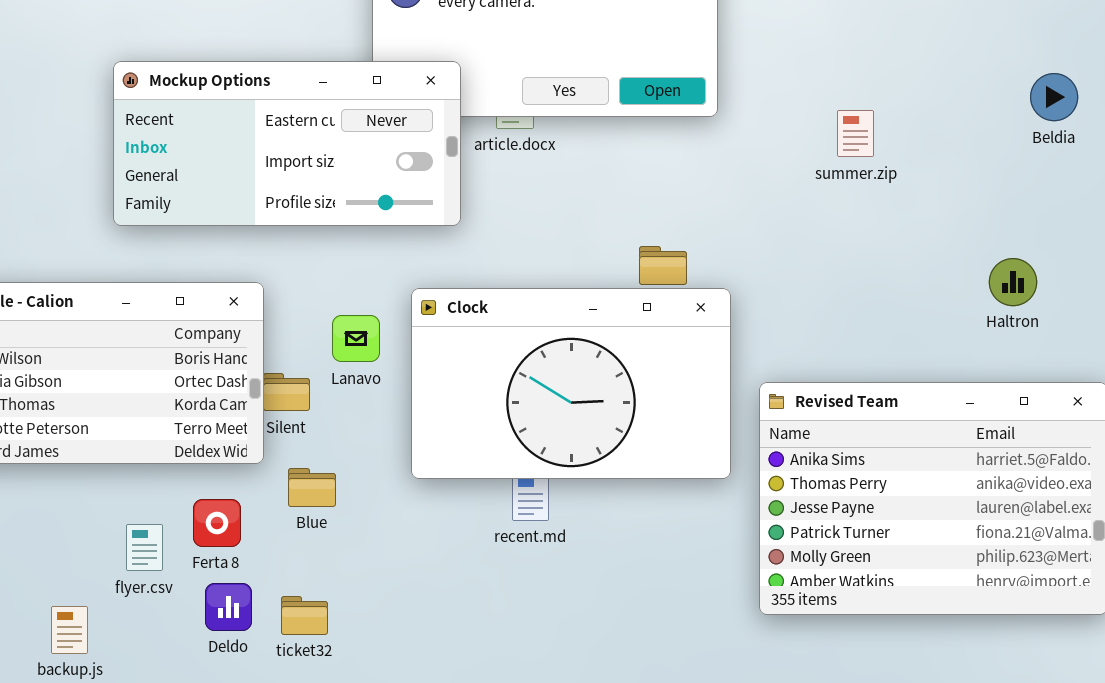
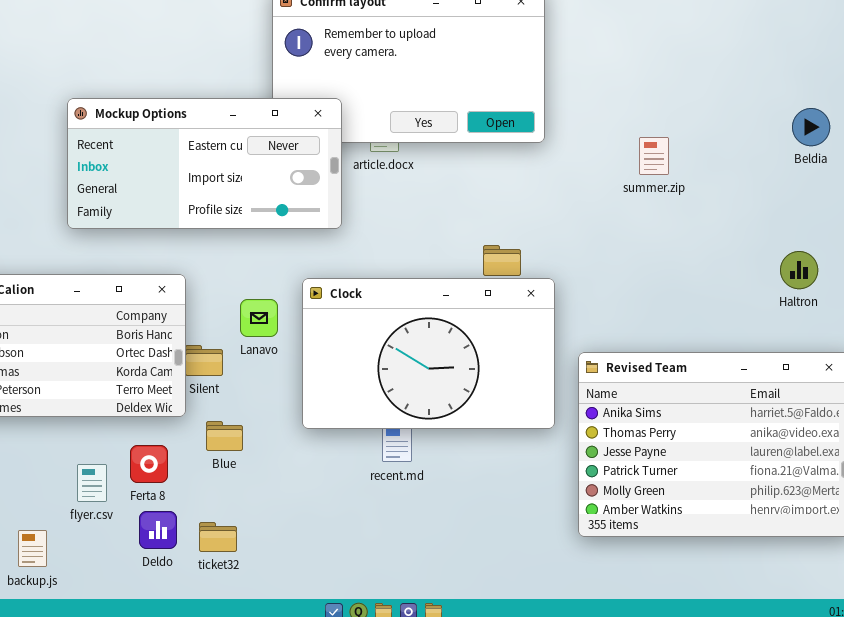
Haltron: [989,258,1037,306] -> [780,251,818,289], moved

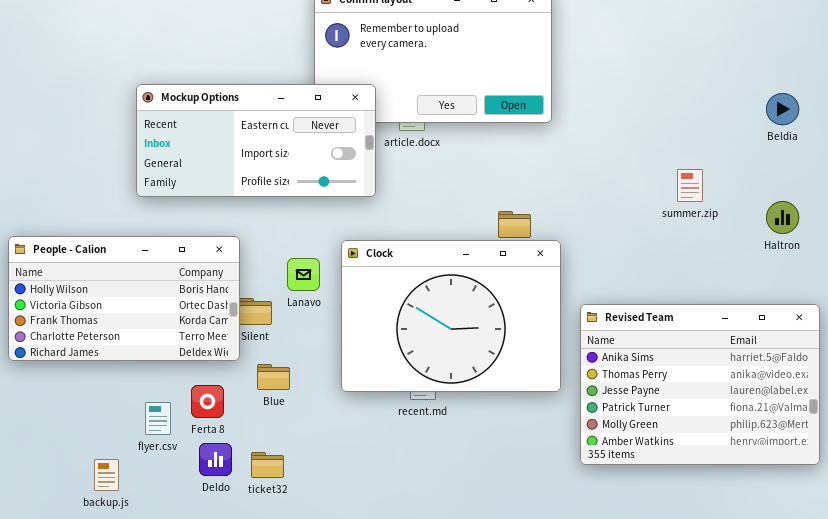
summer.zip: [639,137,669,175] -> [677,169,703,202], moved
Haltron: [780,251,818,289] -> [766,201,799,234], moved
Clock: [302,278,555,429] -> [341,240,561,392], resized

